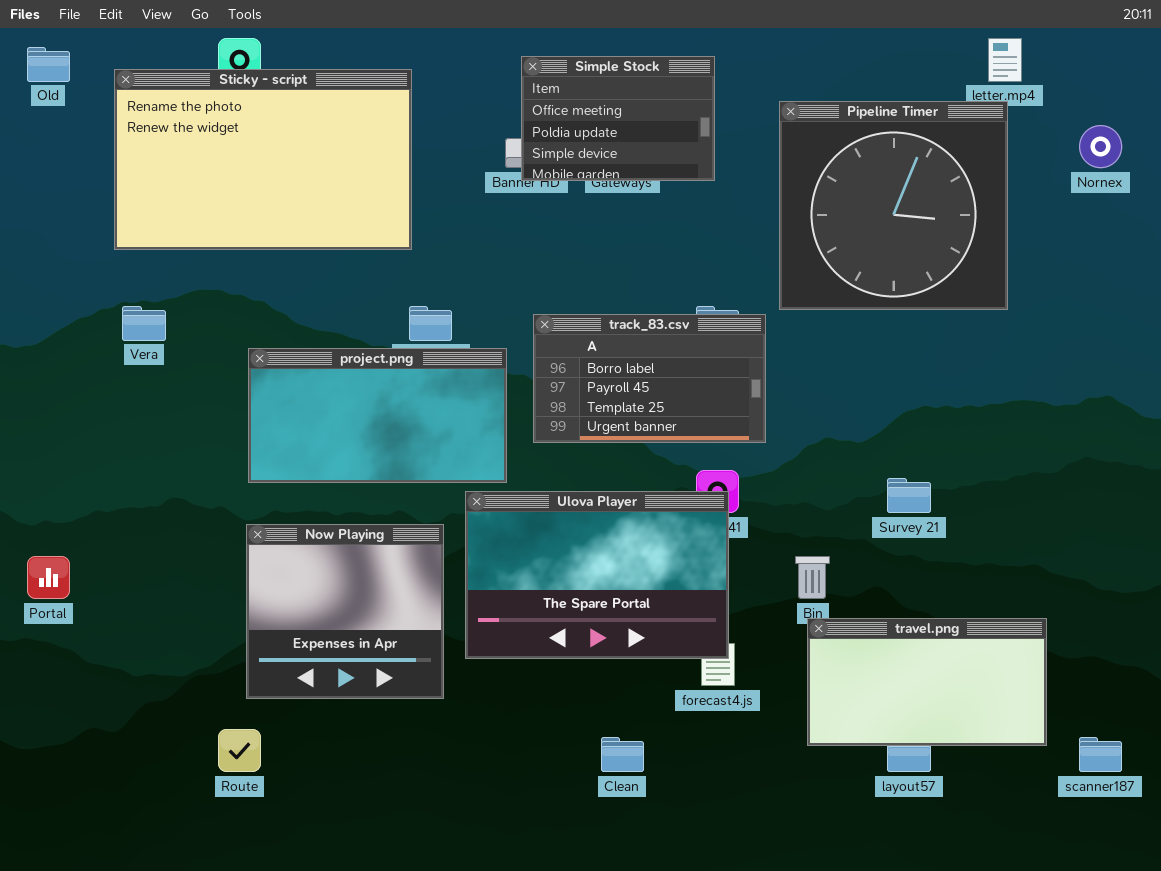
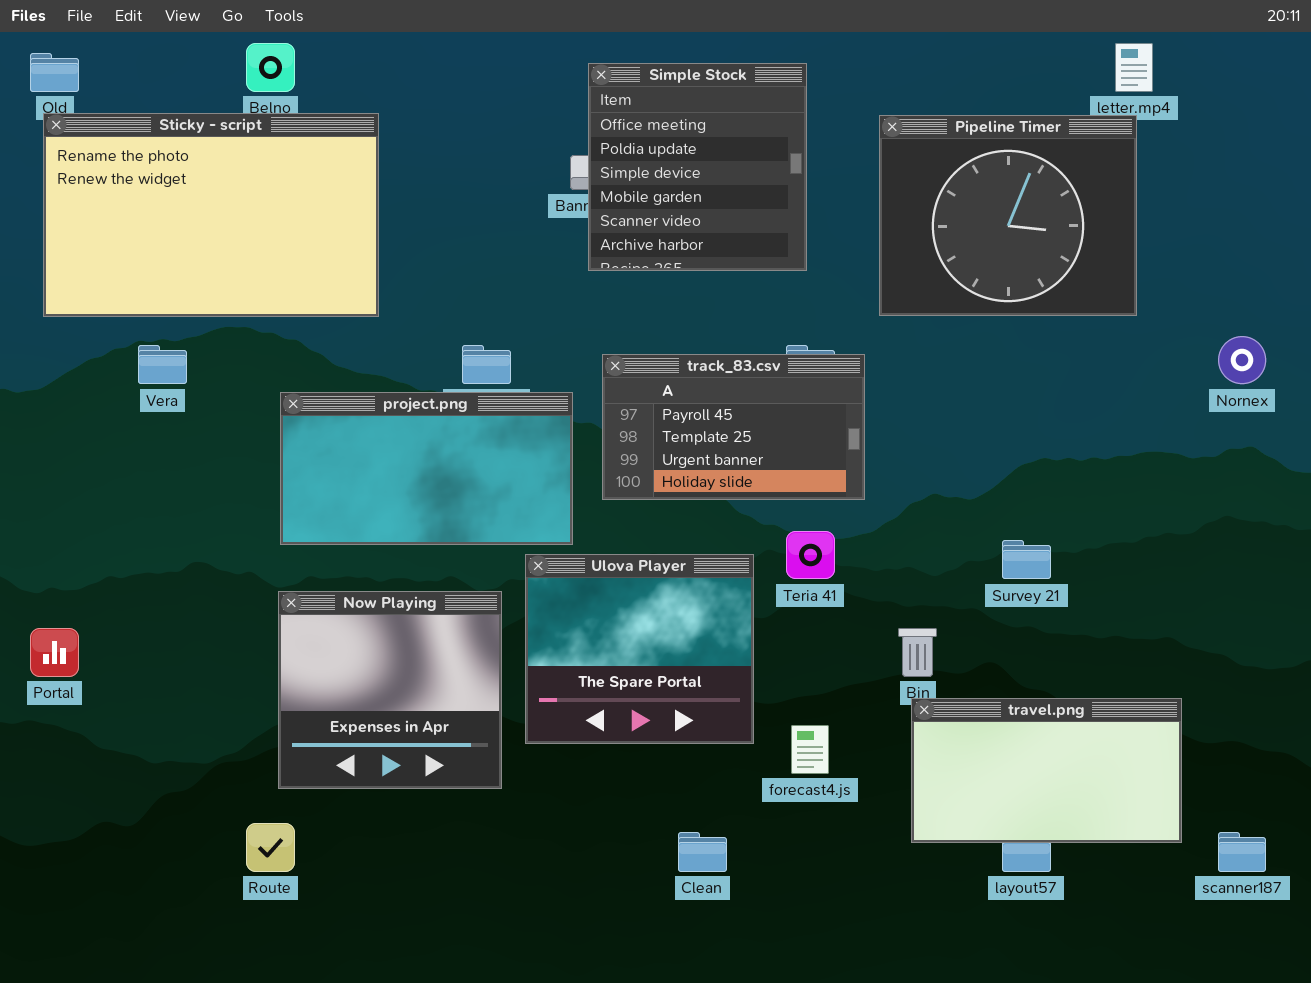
Simple Stock: [521,56,715,181] -> [588,63,807,271], resized
Sticky - script: [114,69,412,250] -> [43,113,379,317], moved
Pipeline Timer: [779,101,1008,310] -> [879,115,1137,316], resized
Nornex: [1079,125,1122,168] -> [1218,336,1266,384], moved
track_83.csv: [533,314,766,443] -> [602,354,865,500], scrolled down 1 row
Ulova Player: [465,491,729,659] -> [525,554,754,744], resized

